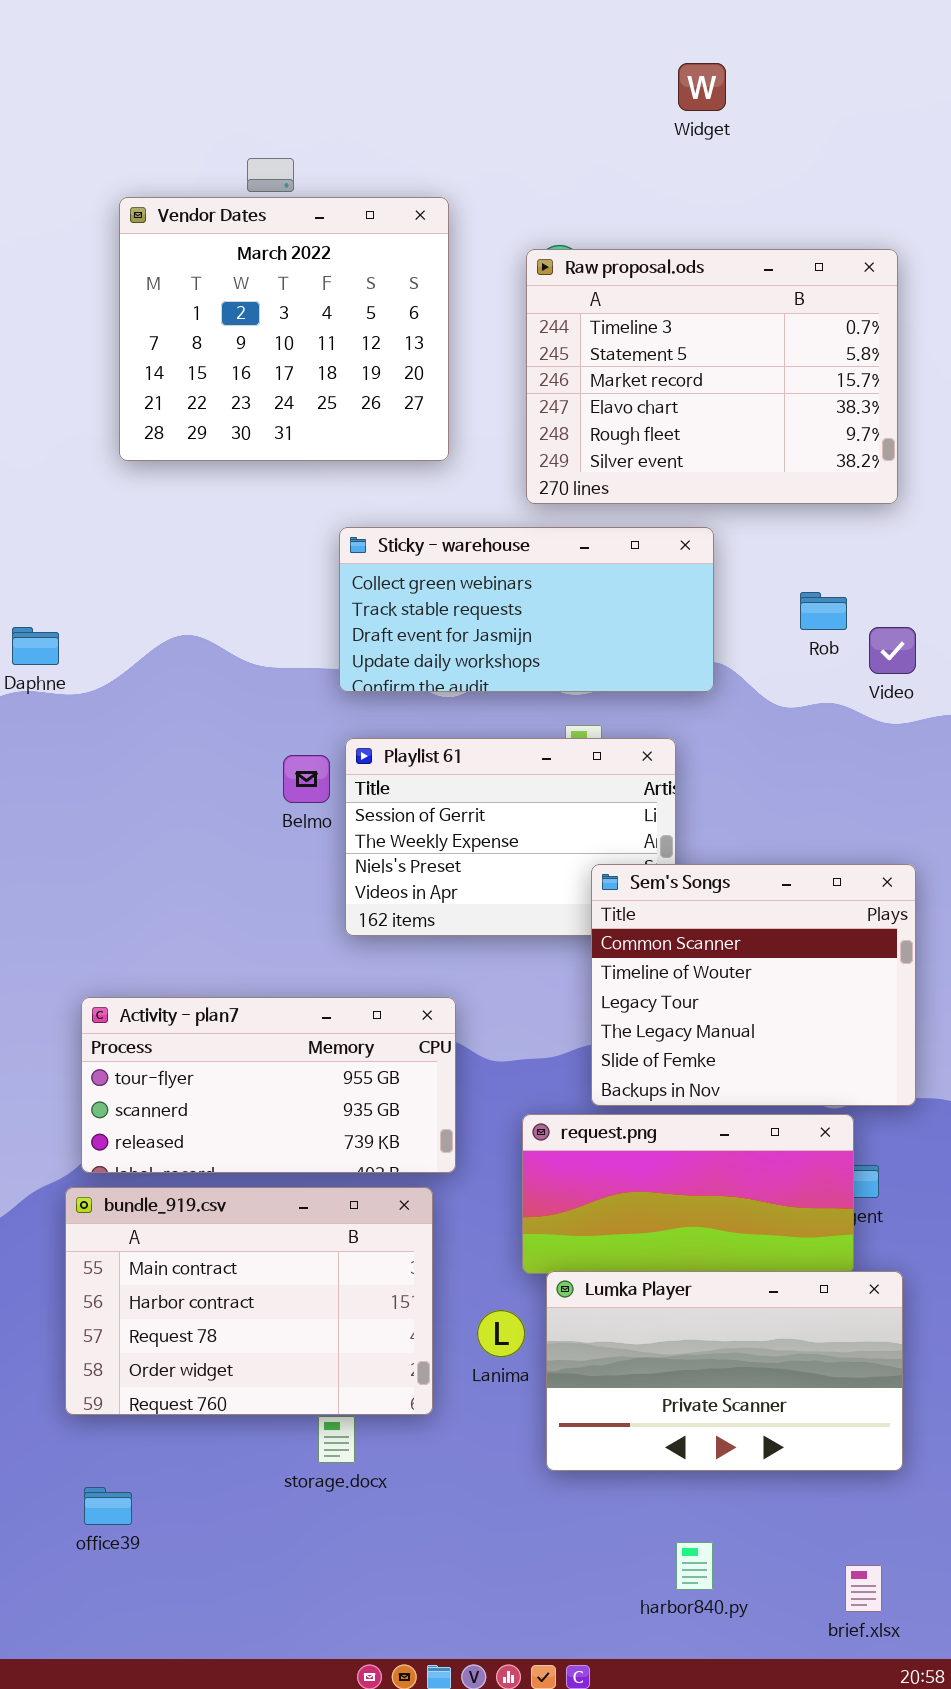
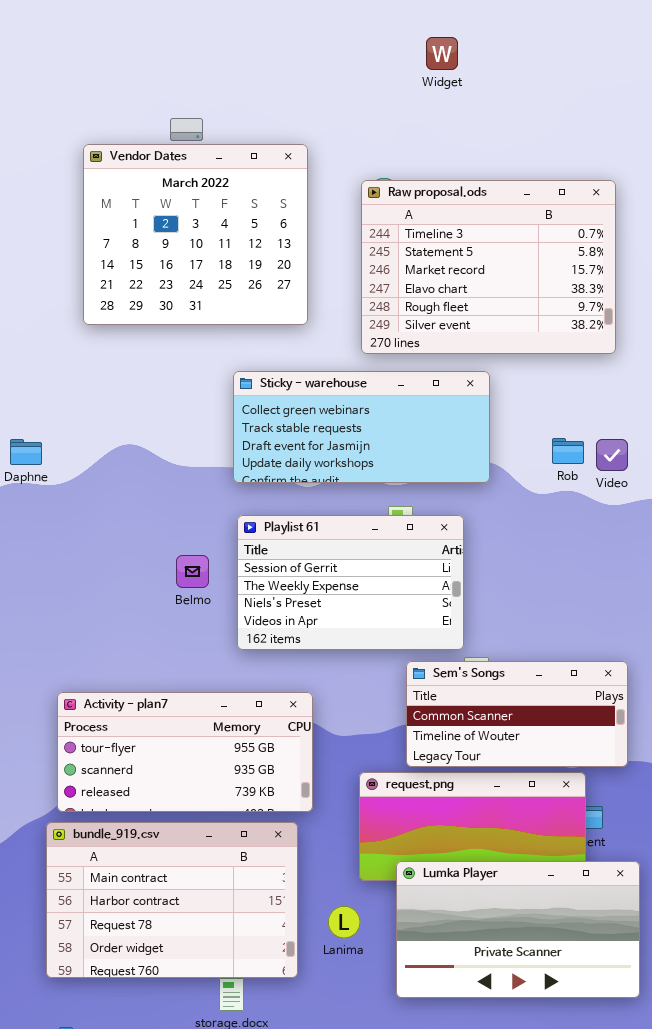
Widget: [678,63,726,111] -> [426,37,458,70], moved
Rob: [800,592,847,630] -> [552,438,584,464], moved
Belmo: [283,755,330,803] -> [176,555,209,588], moved
Sem's Songs: [591,864,916,1106] -> [406,661,628,767], resized
Lumka Player: [546,1271,903,1471] -> [396,861,640,998], moved

